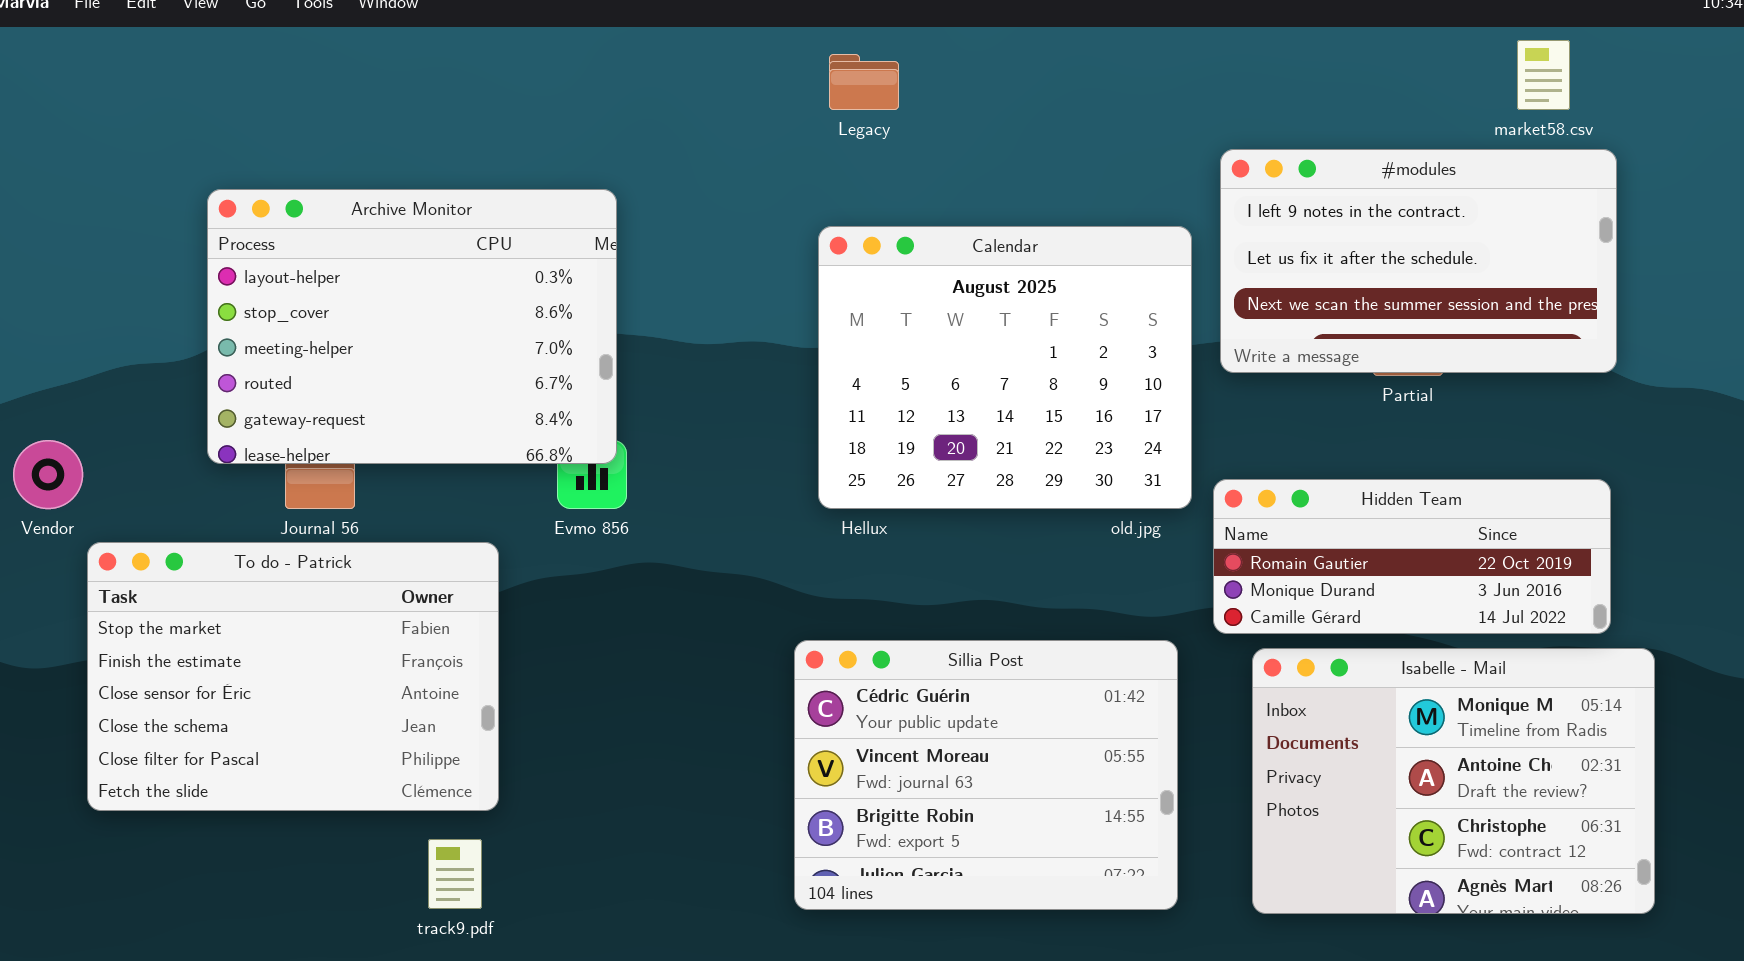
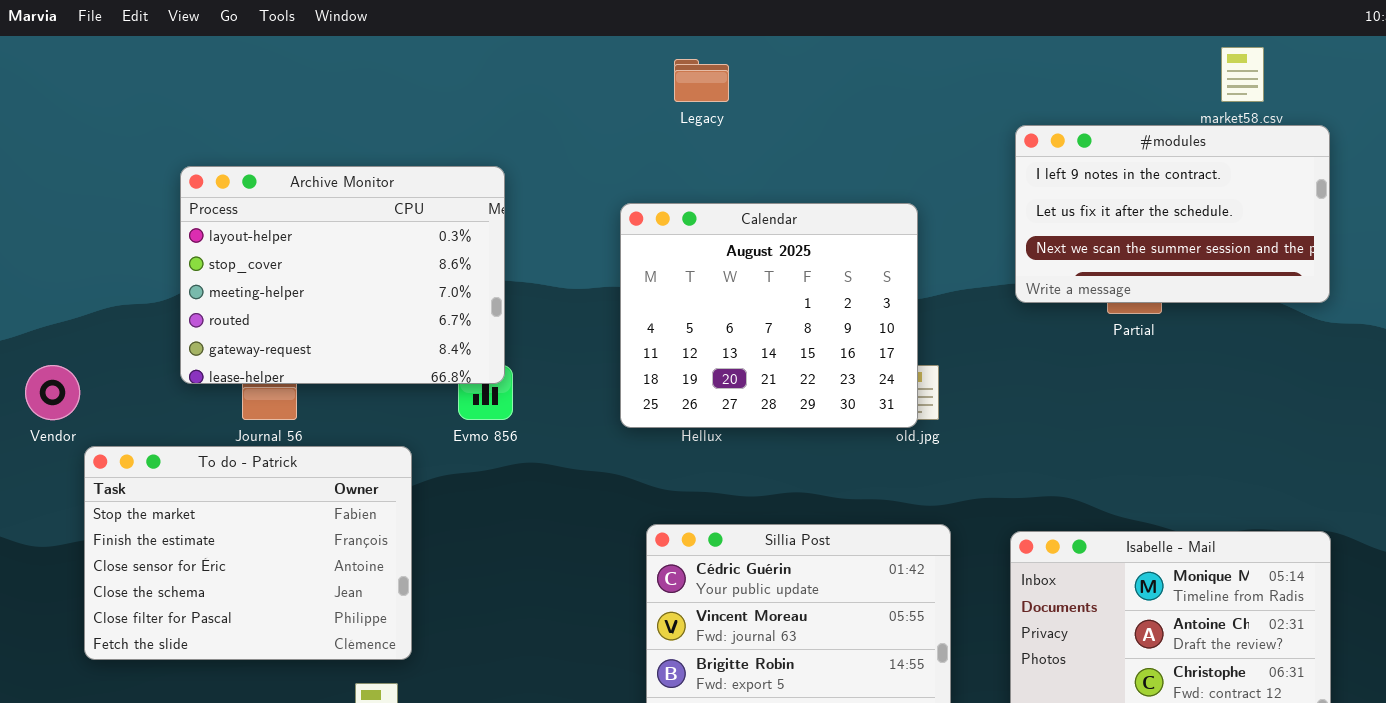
#modules: [1220,149,1617,373] -> [1015,125,1330,303], moved
Calendar: [818,226,1192,509] -> [620,203,918,428], moved
Hidden Team: [1213,479,1611,634] -> none, closed

